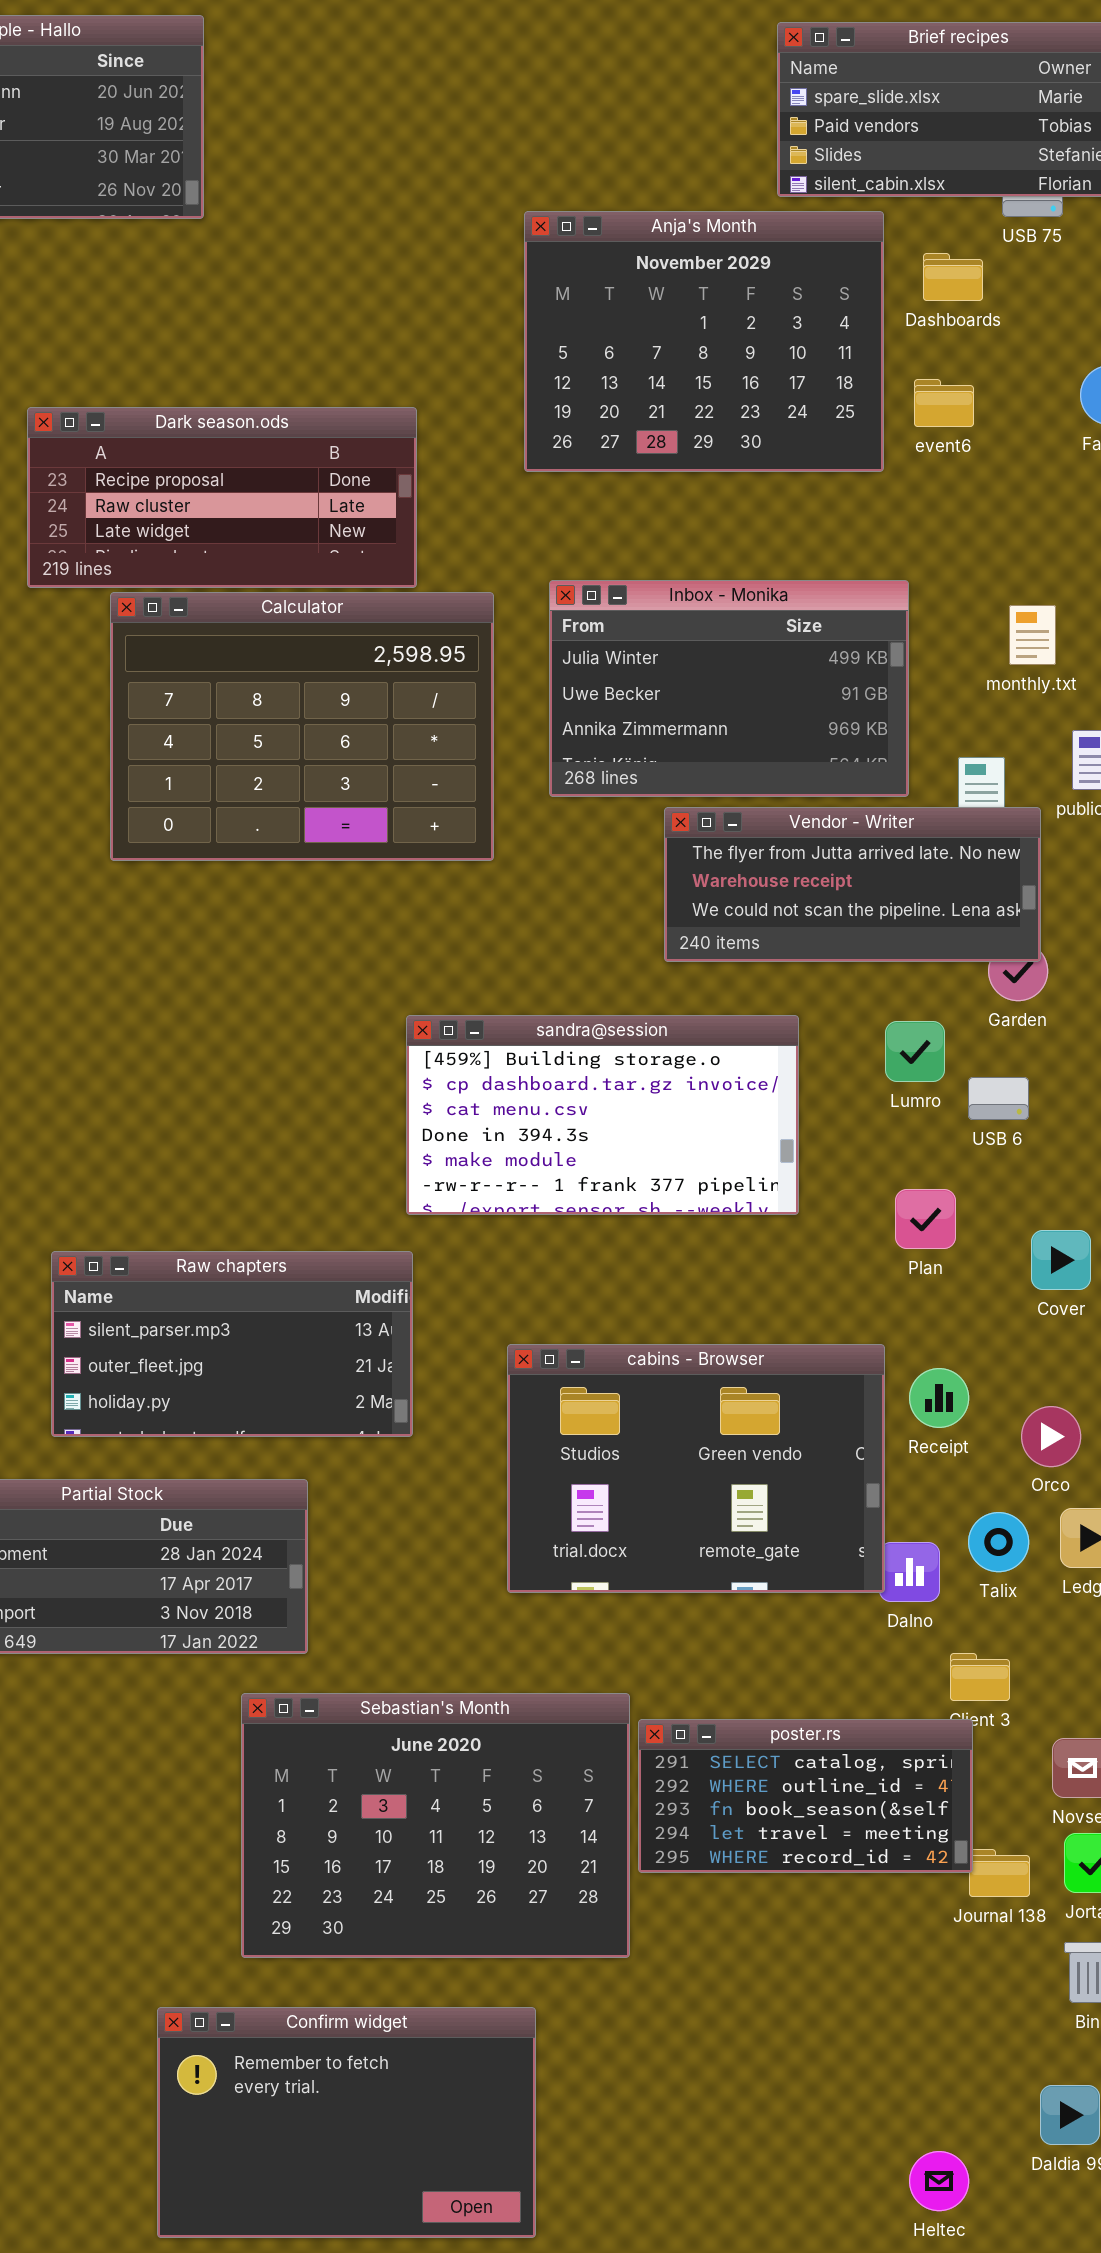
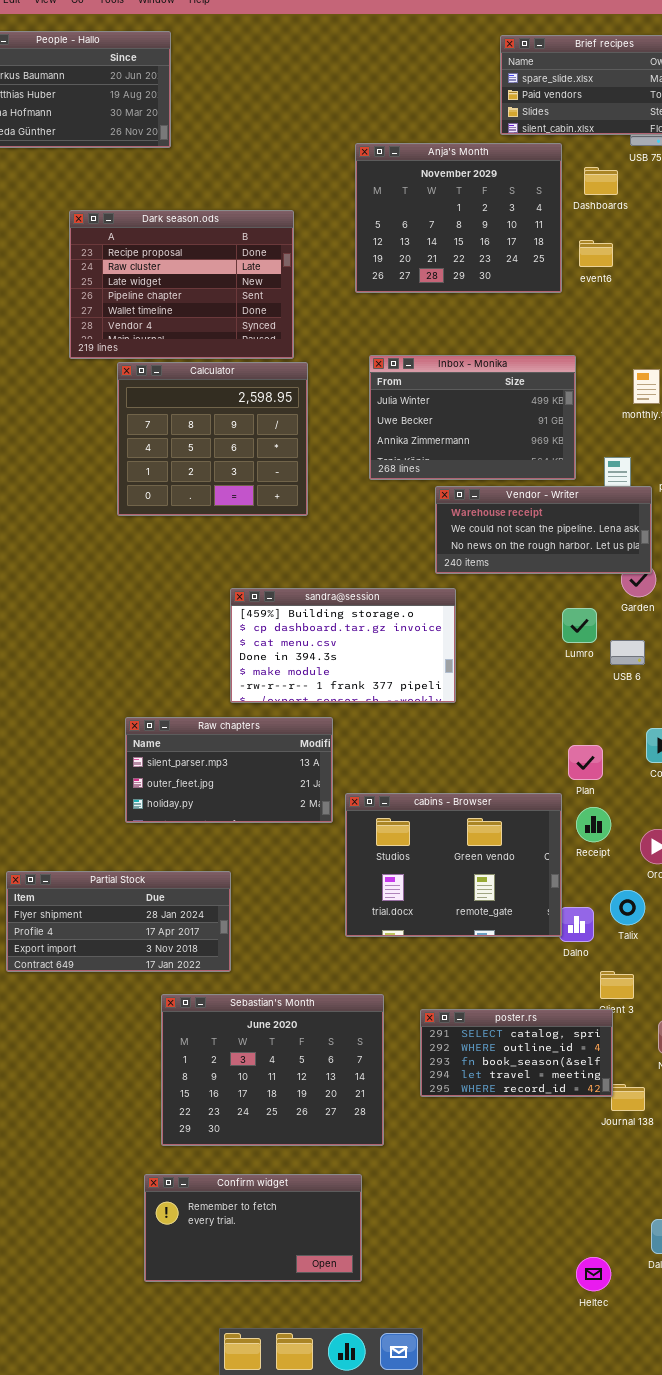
Dark season.ods: [27,407,417,588] -> [69,210,294,359], resized
Calculator: [110,592,494,861] -> [117,362,308,516], resized
Vendor - Writer: [664,807,1041,962] -> [435,486,652,574], scrolled down 1 row
sandra@session: [406,1015,799,1215] -> [230,588,456,703], moved
Plan: [895,1189,956,1249] -> [568,745,603,780], moved
Raw chapters: [51,1251,413,1437] -> [125,717,333,823], moved
Sebastian's Month: [241,1693,630,1958] -> [161,994,384,1146], moved
Confirm widget: [157,2007,536,2238] -> [144,1174,362,1282], resized

